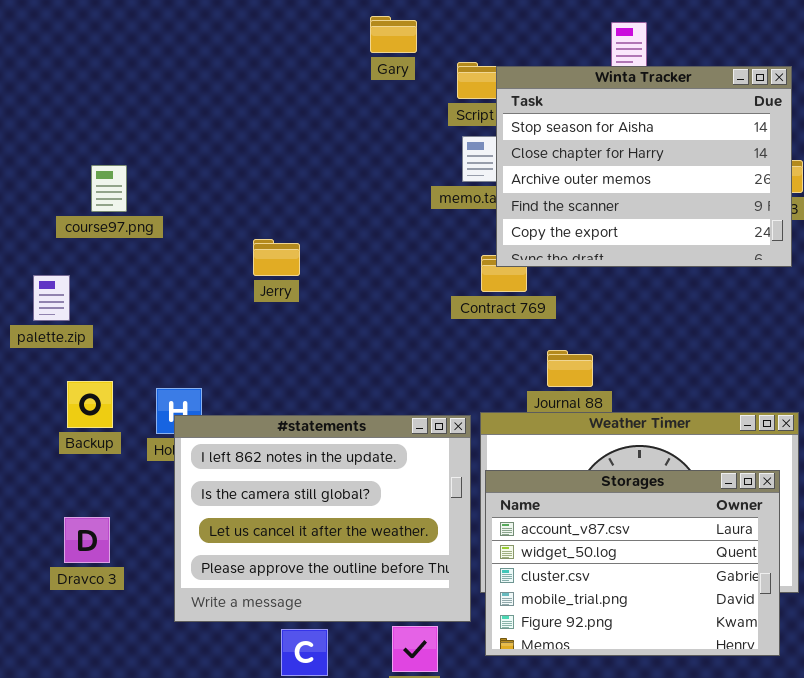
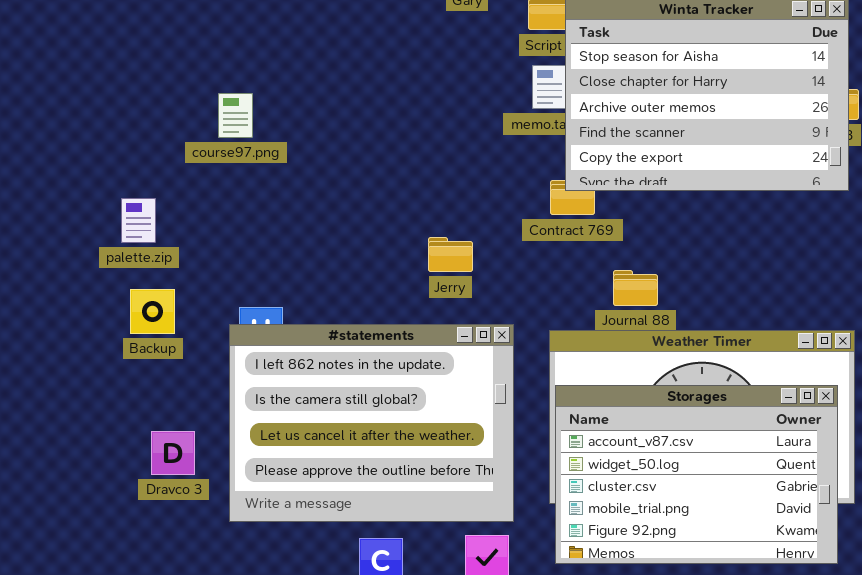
course97.png: [91,165,127,212] -> [218,93,253,138], moved
Jerry: [253,239,300,276] -> [428,237,473,272], moved
Backup: [67,381,113,428] -> [130,289,175,334], moved
#statements: [174,415,471,622] -> [229,324,514,522], moved

